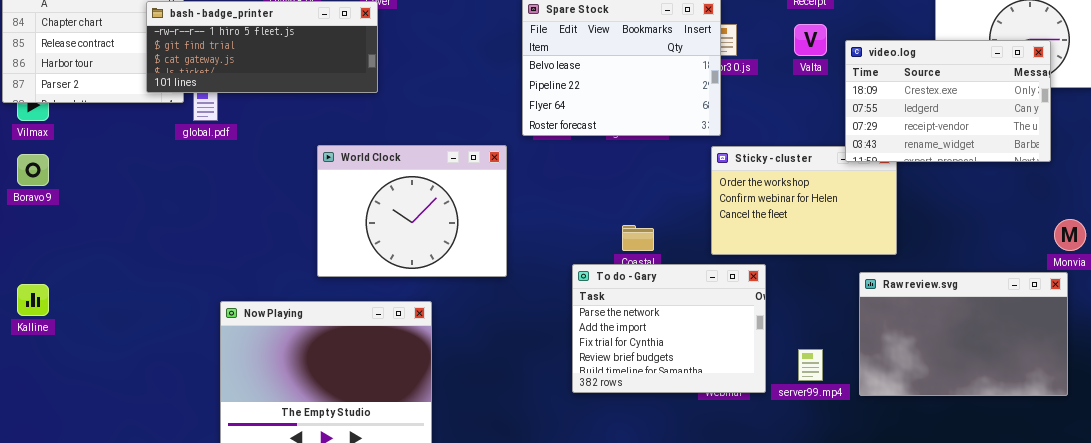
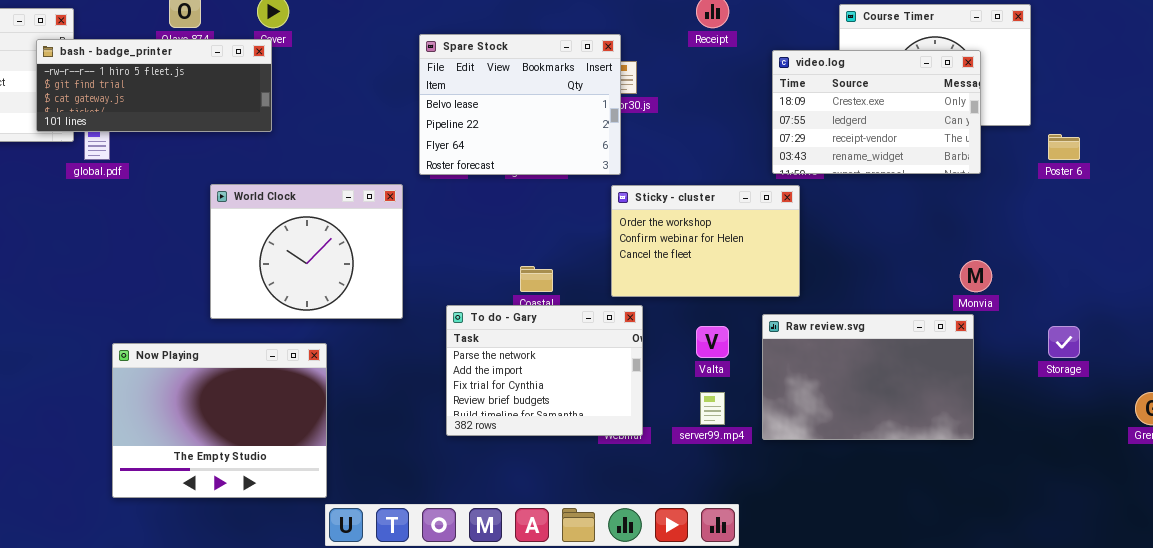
Valta: [794,24,827,56] -> [696,326,729,358], moved
video.log: [845,40,1051,162] -> [772,50,981,174], moved
To do - Gary: [572,264,766,393] -> [446,305,643,436], moved

